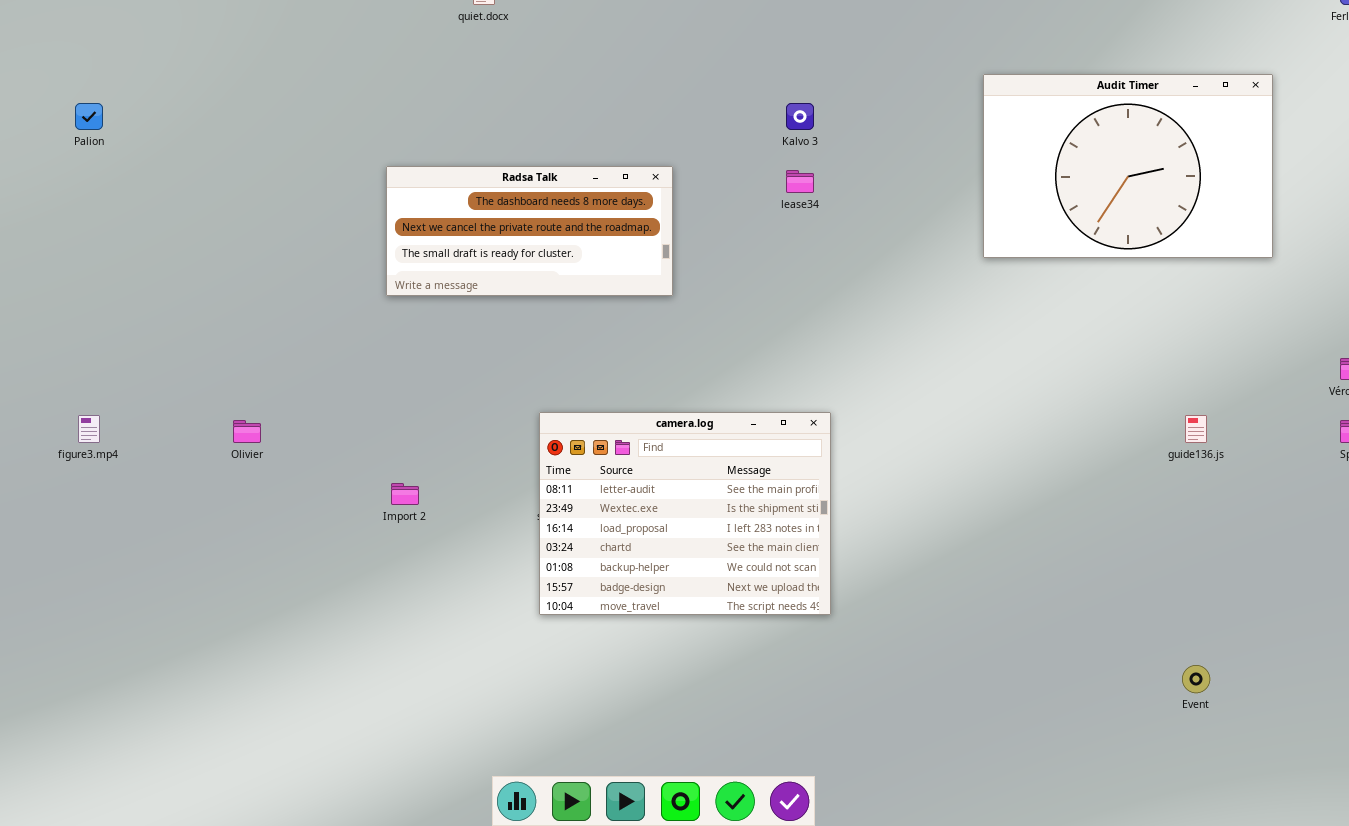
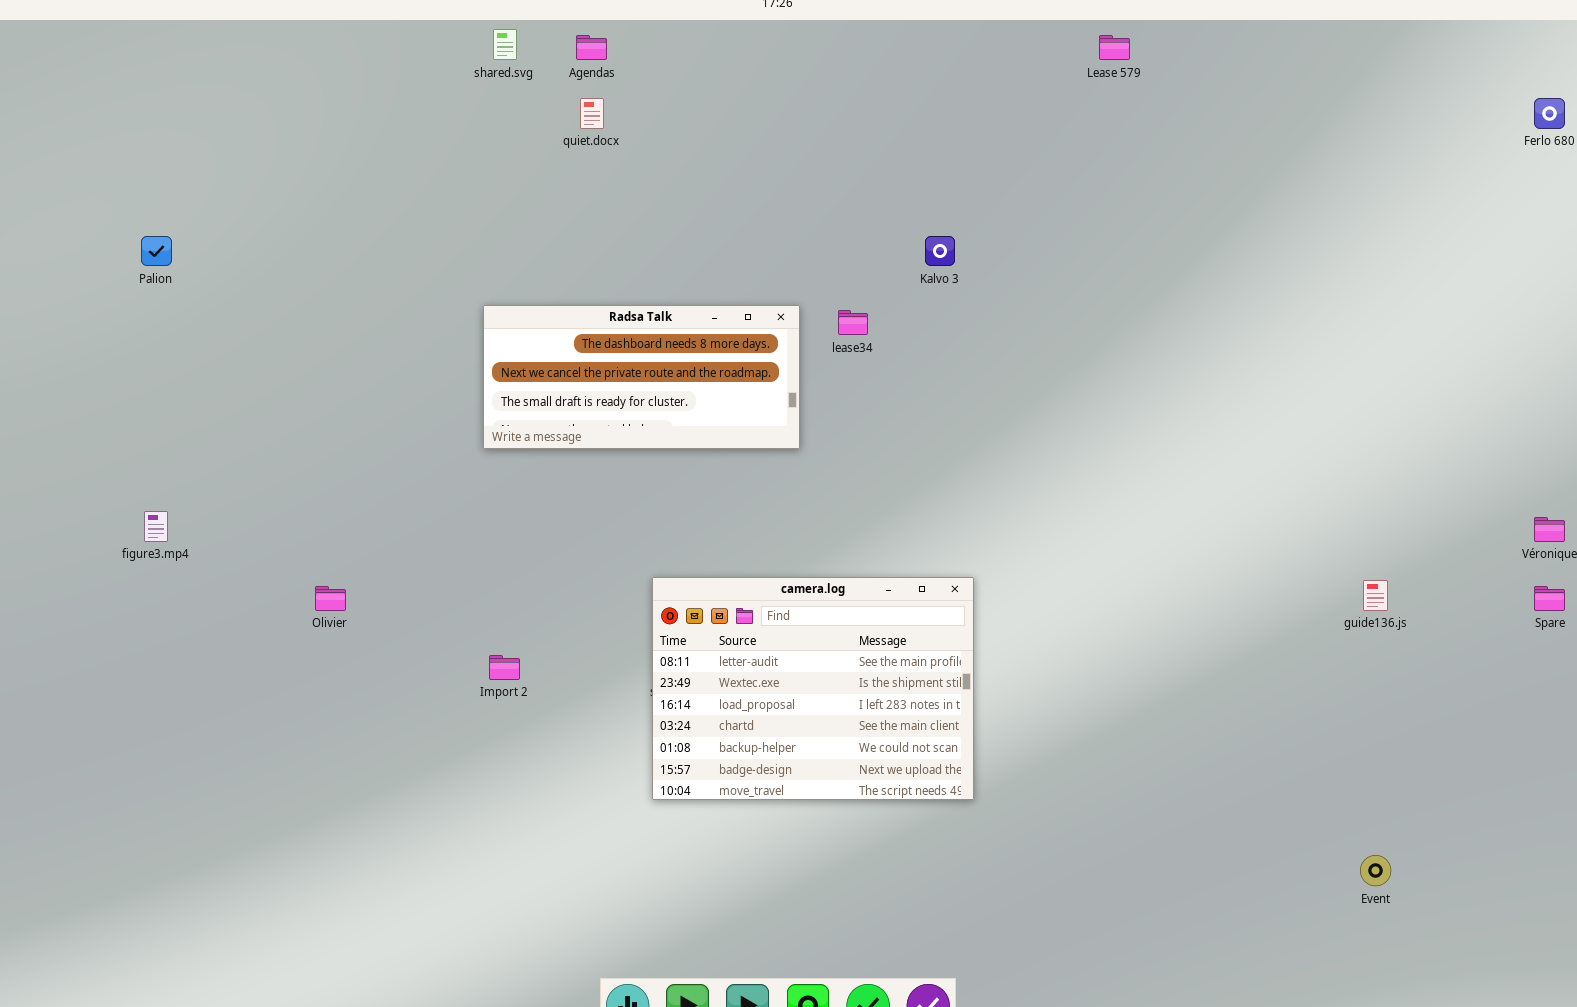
Audit Timer: [983,74,1273,258] -> none, closed
lease34: [786,170,814,193] -> [838,310,868,335], moved
figure3.mp4: [78,415,100,443] -> [144,511,168,542], moved

